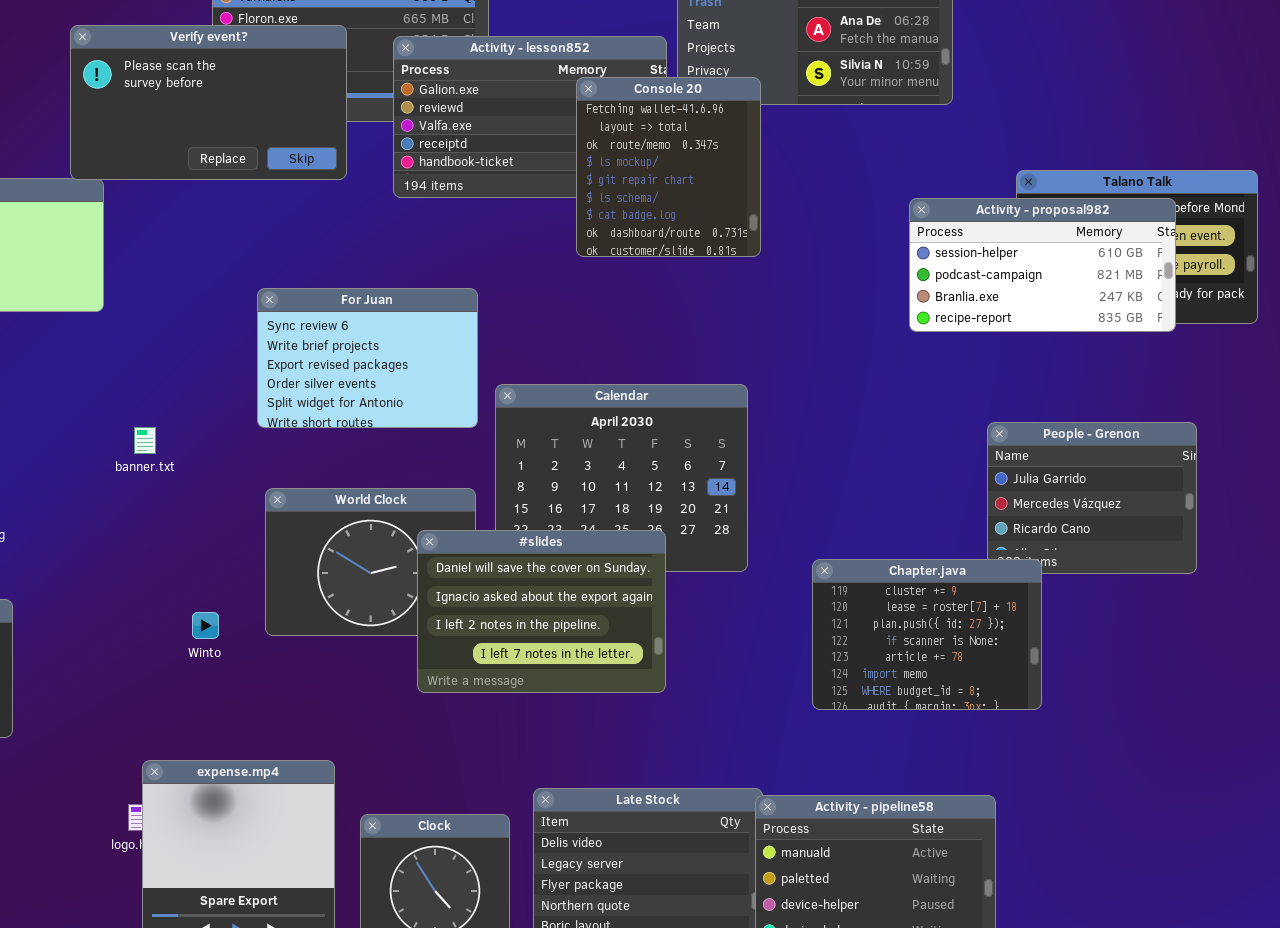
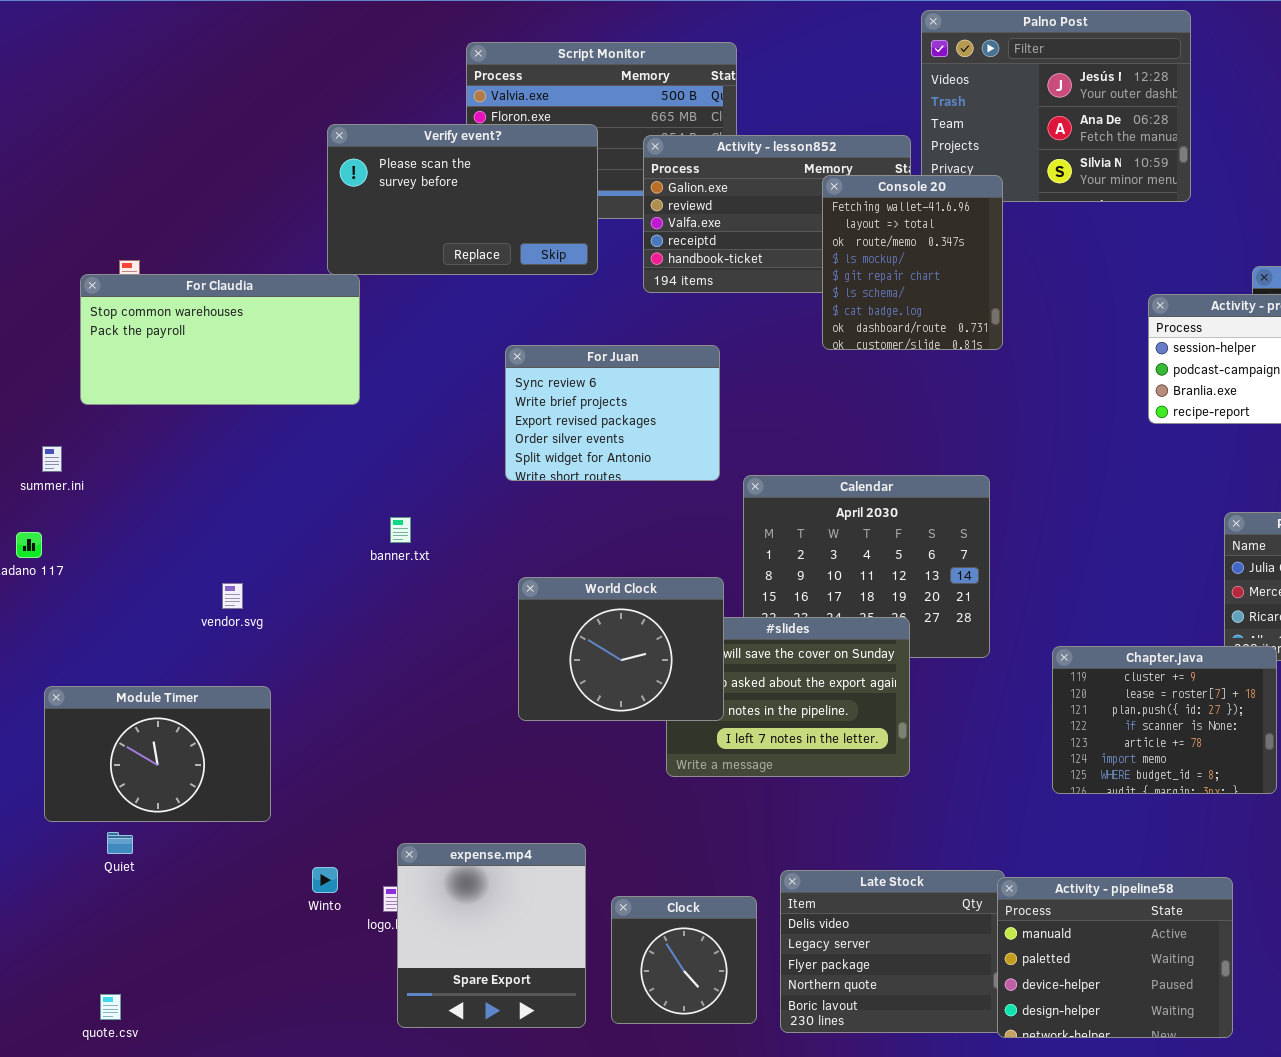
For Juan: [257,288,478,428] -> [505,345,720,481], moved
World Clock: [265,488,476,636] -> [518,577,724,721], raised
Winto: [192,612,219,639] -> [312,867,338,893], moved

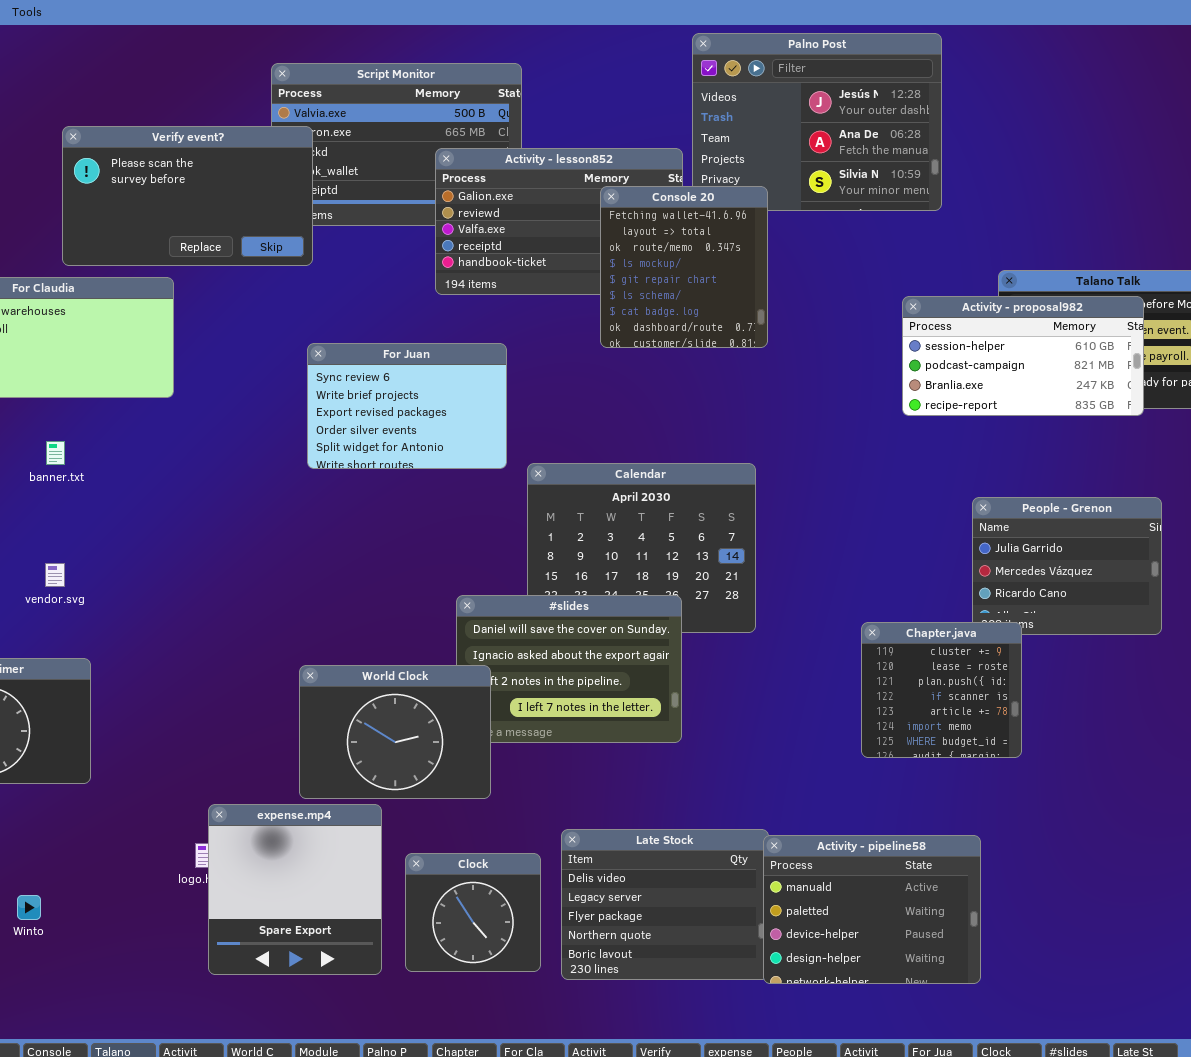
Verify event?: [327,124,598,275] -> [62,126,313,266], moved
banner.txt: [390,517,411,543] -> [46,441,65,465], moved
World Clock: [518,577,724,721] -> [299,665,491,799], moved
Chapter.java: [1052,646,1277,794] -> [861,622,1022,758], resized
Winto: [312,867,338,893] -> [17,895,41,920], moved

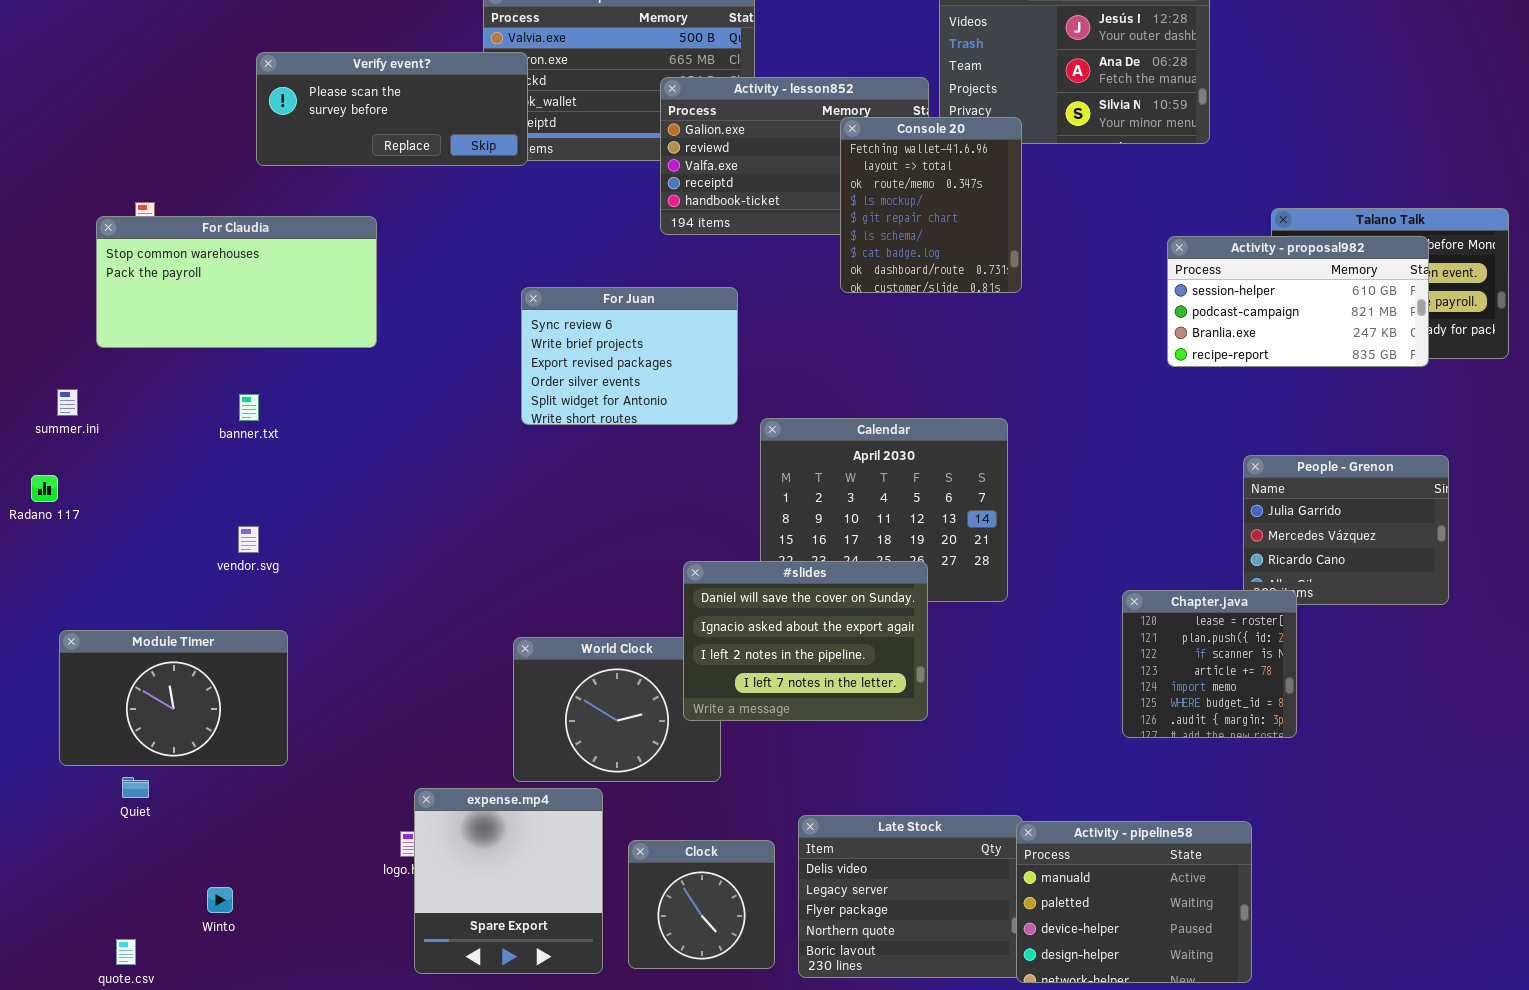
Verify event?: [62,126,313,266] -> [256,52,528,166], resized
#slides: [456,595,682,743] -> [683,561,928,721], raised
Chapter.java: [861,622,1022,758] -> [1122,590,1297,738], scrolled down 1 row

